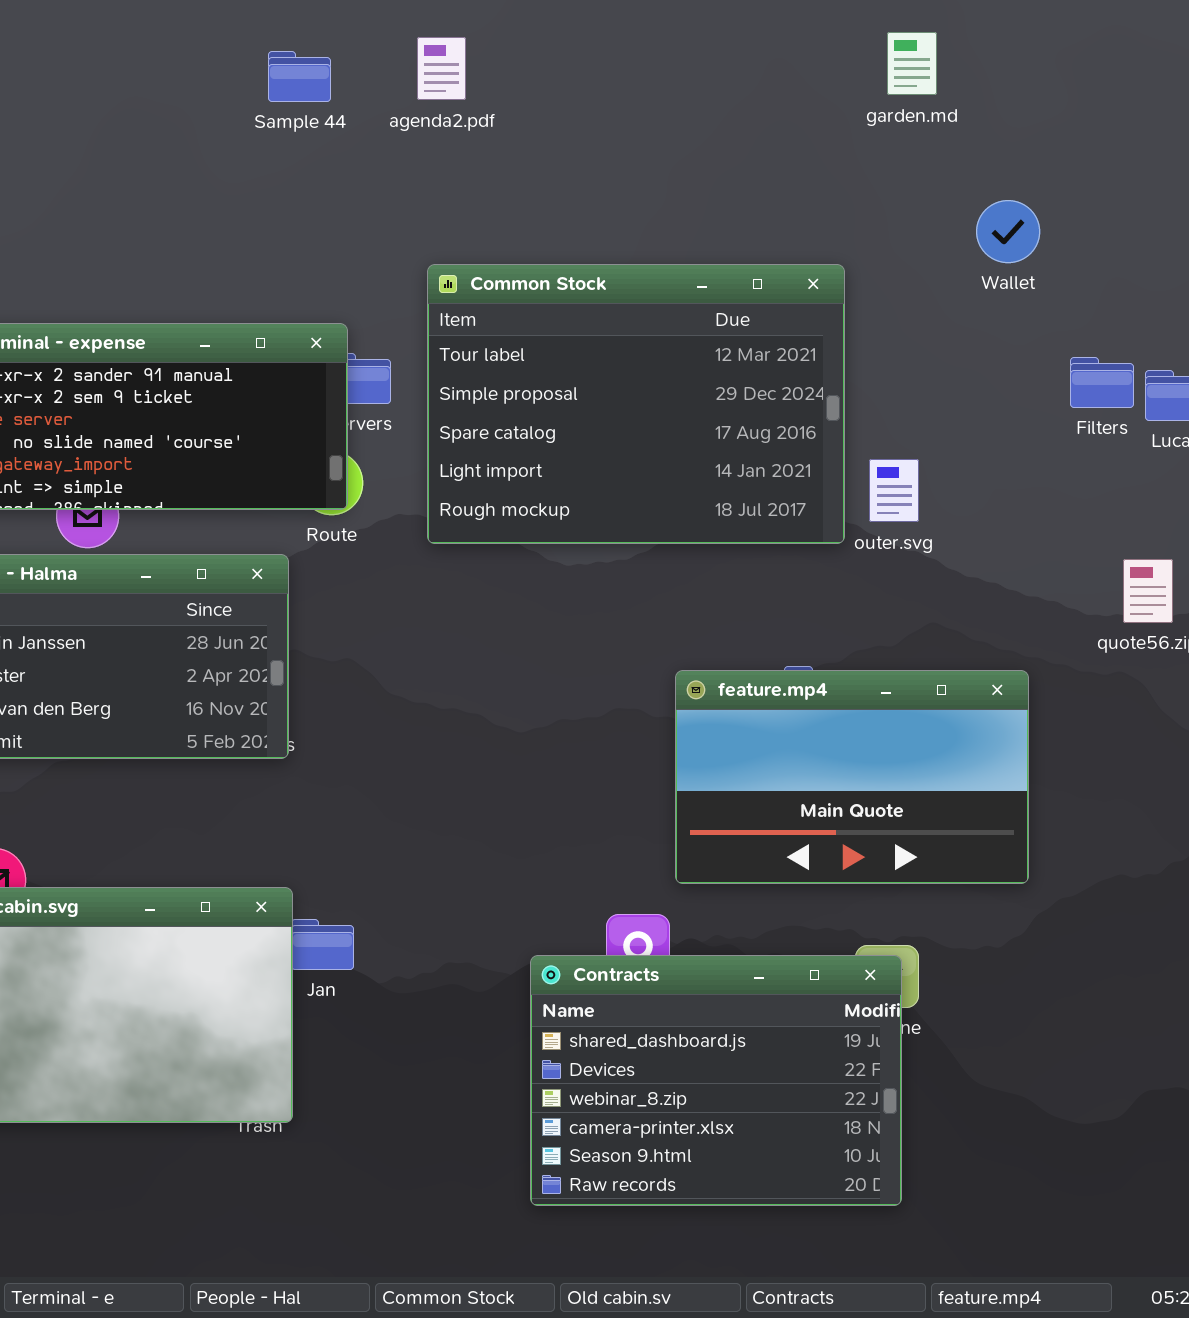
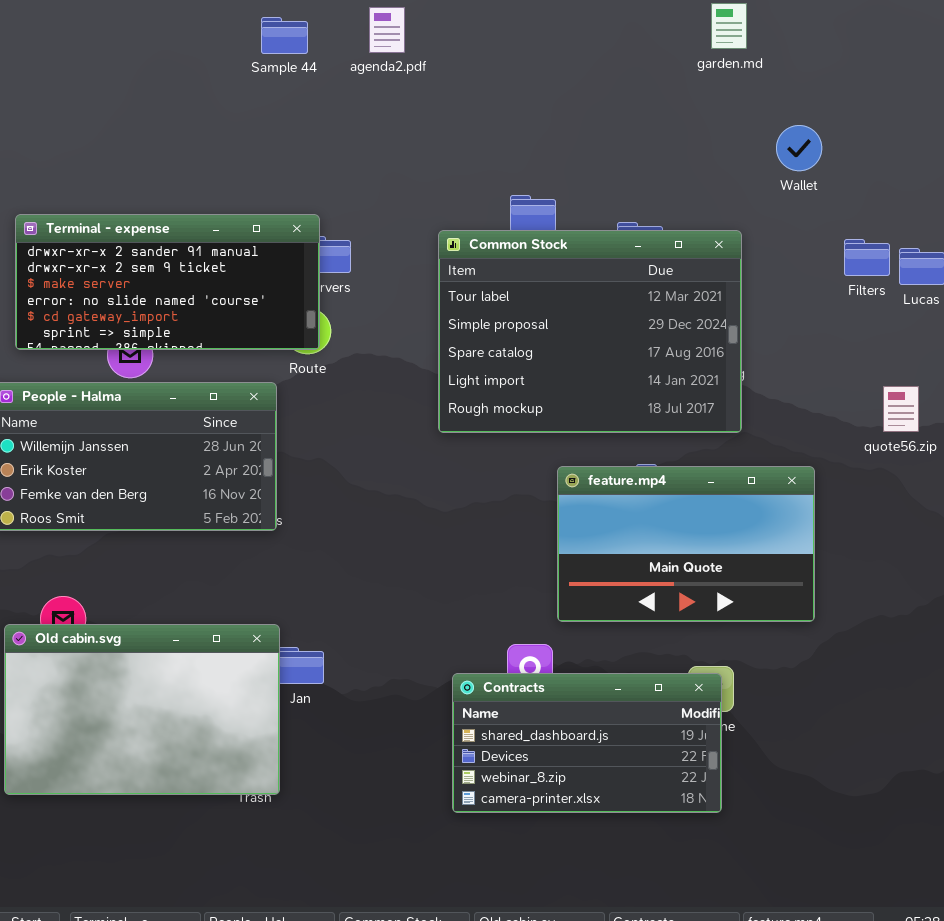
Common Stock: [427,264,845,544] -> [438,230,742,433], moved
Contracts: [530,955,902,1206] -> [452,673,722,813], resized

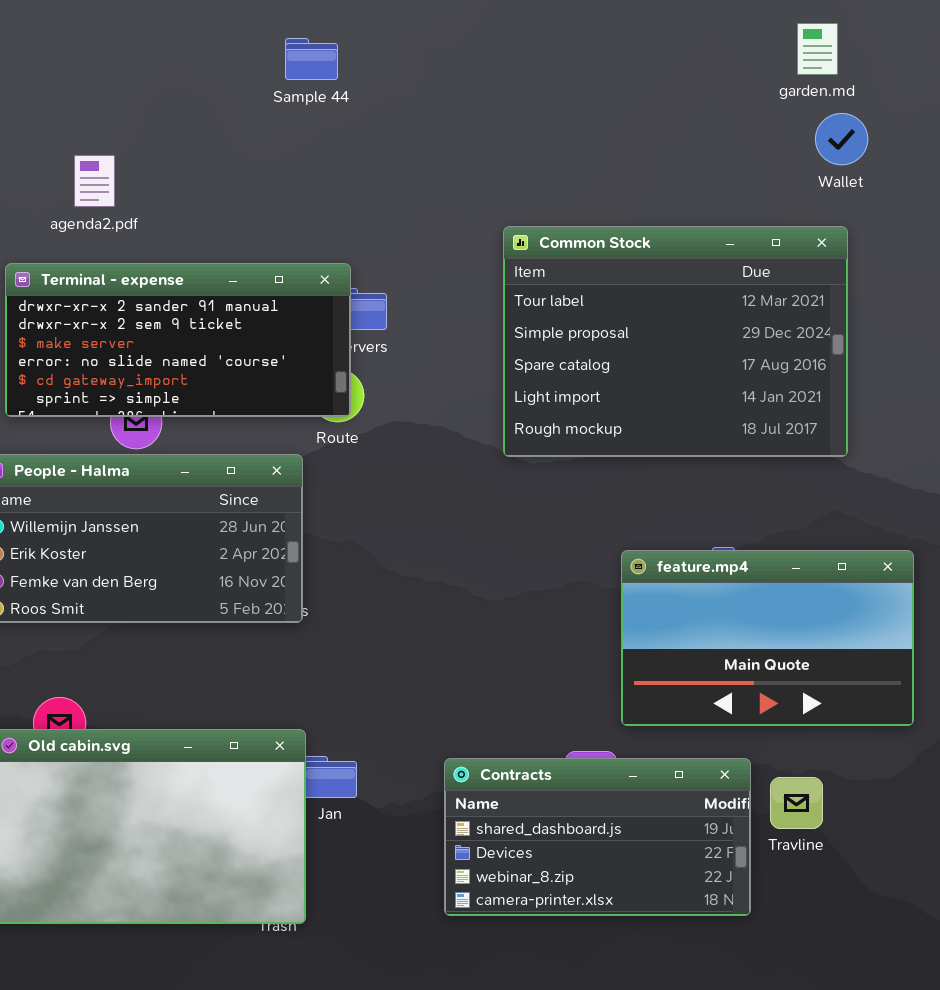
agenda2.pdf: [369,7,405,53] -> [74,155,115,207], moved
Wallet: [776,125,822,171] -> [815,113,868,165], moved
Common Stock: [438,230,742,433] -> [503,226,848,457], moved
Contracts: [452,673,722,813] -> [444,758,751,916], moved

